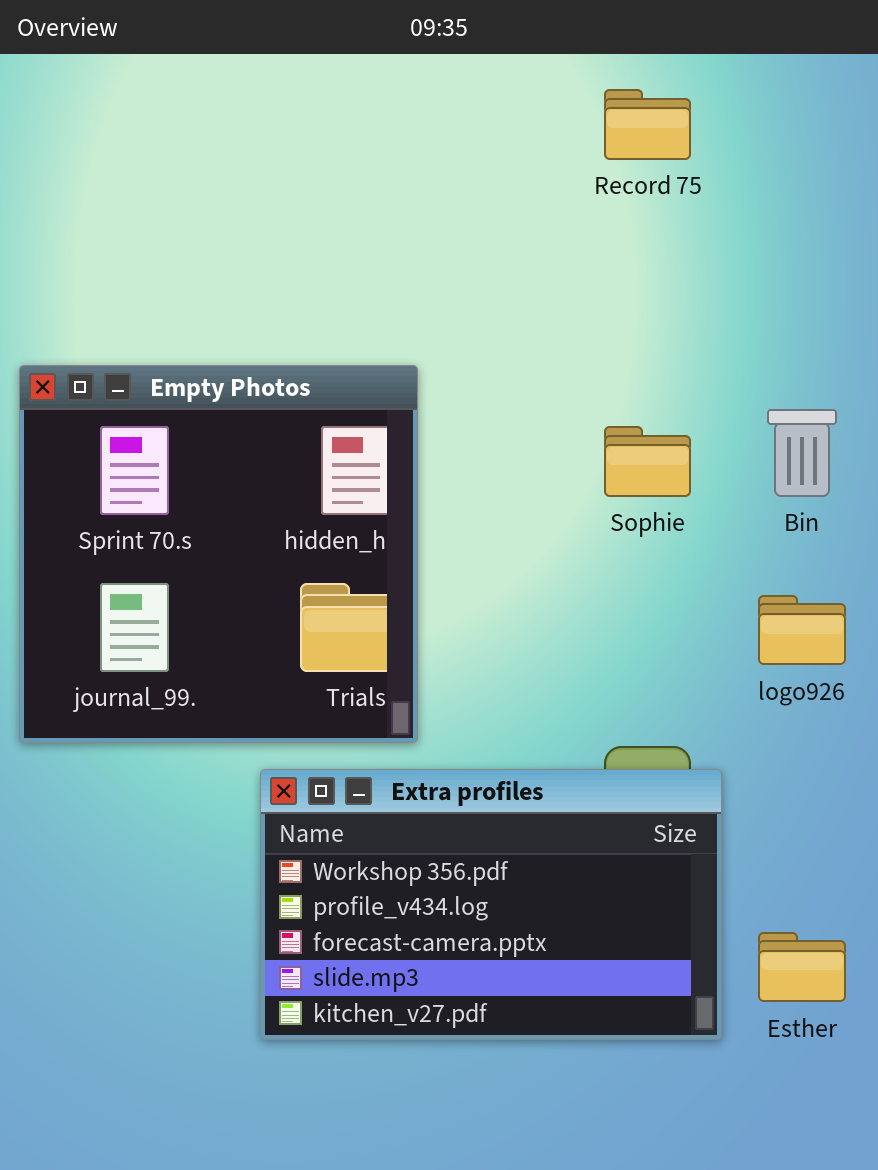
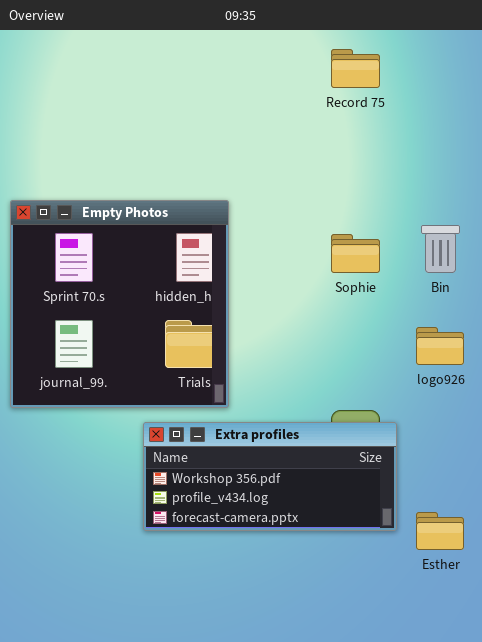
Extra profiles: [260,769,722,1040] -> [143,422,397,531], resized

